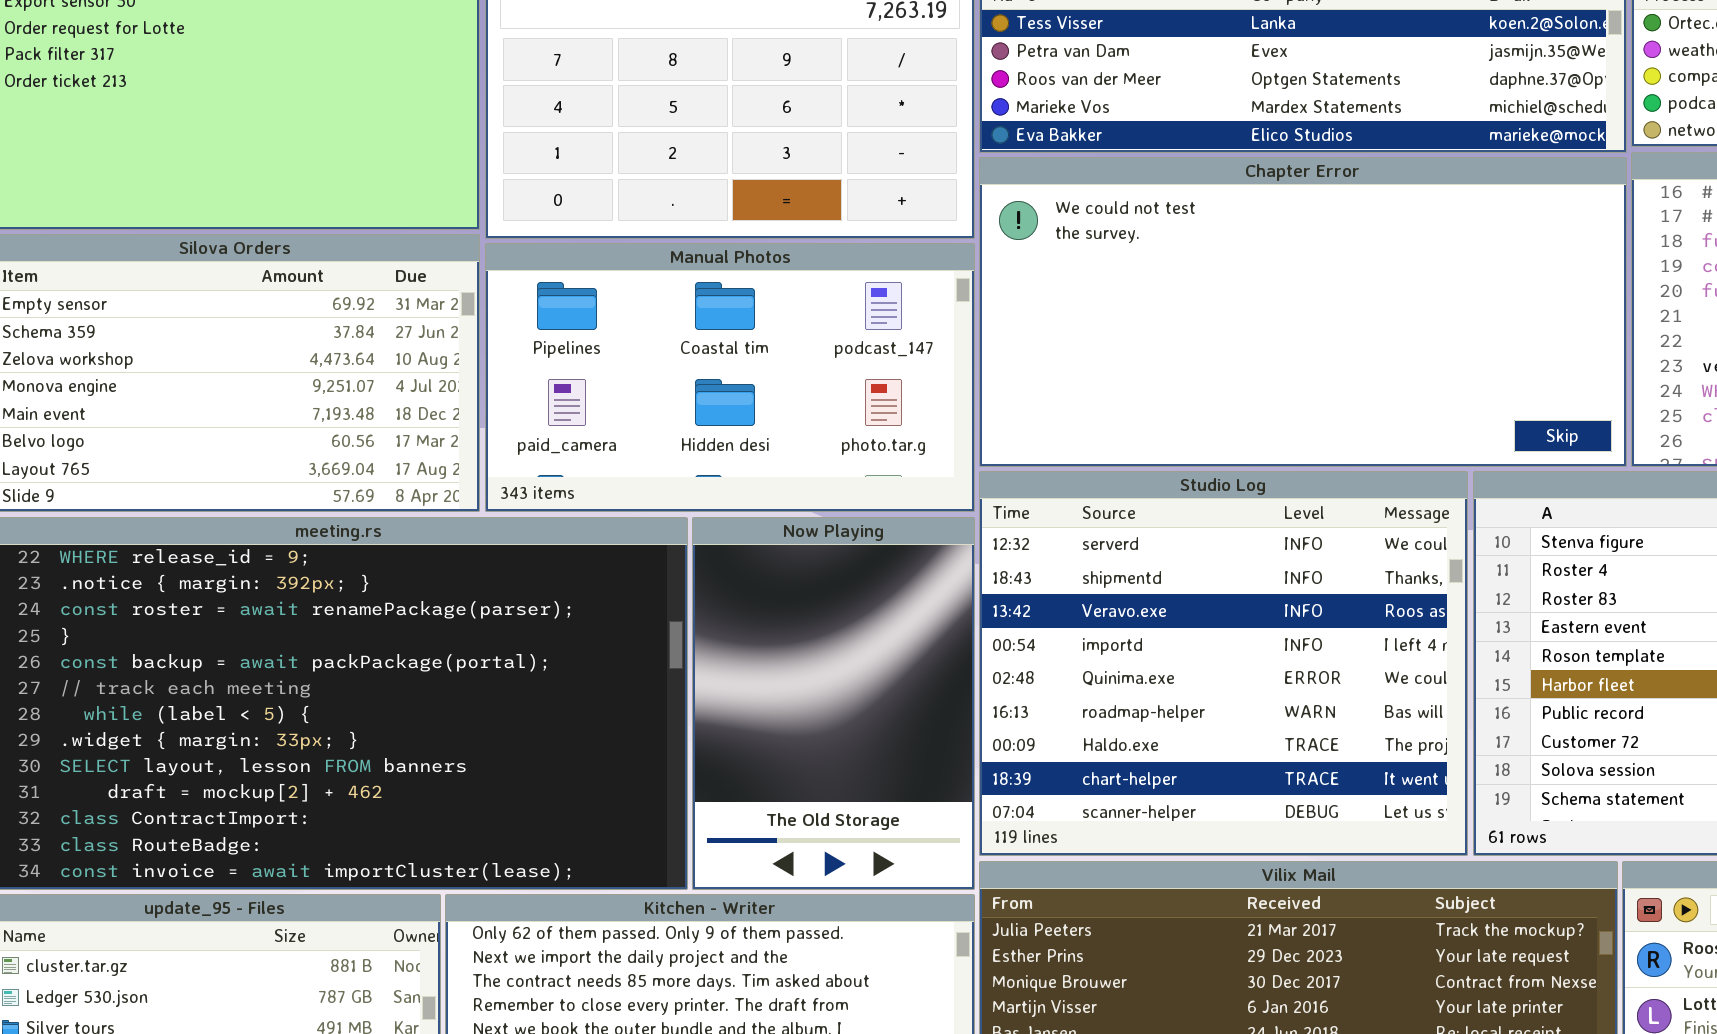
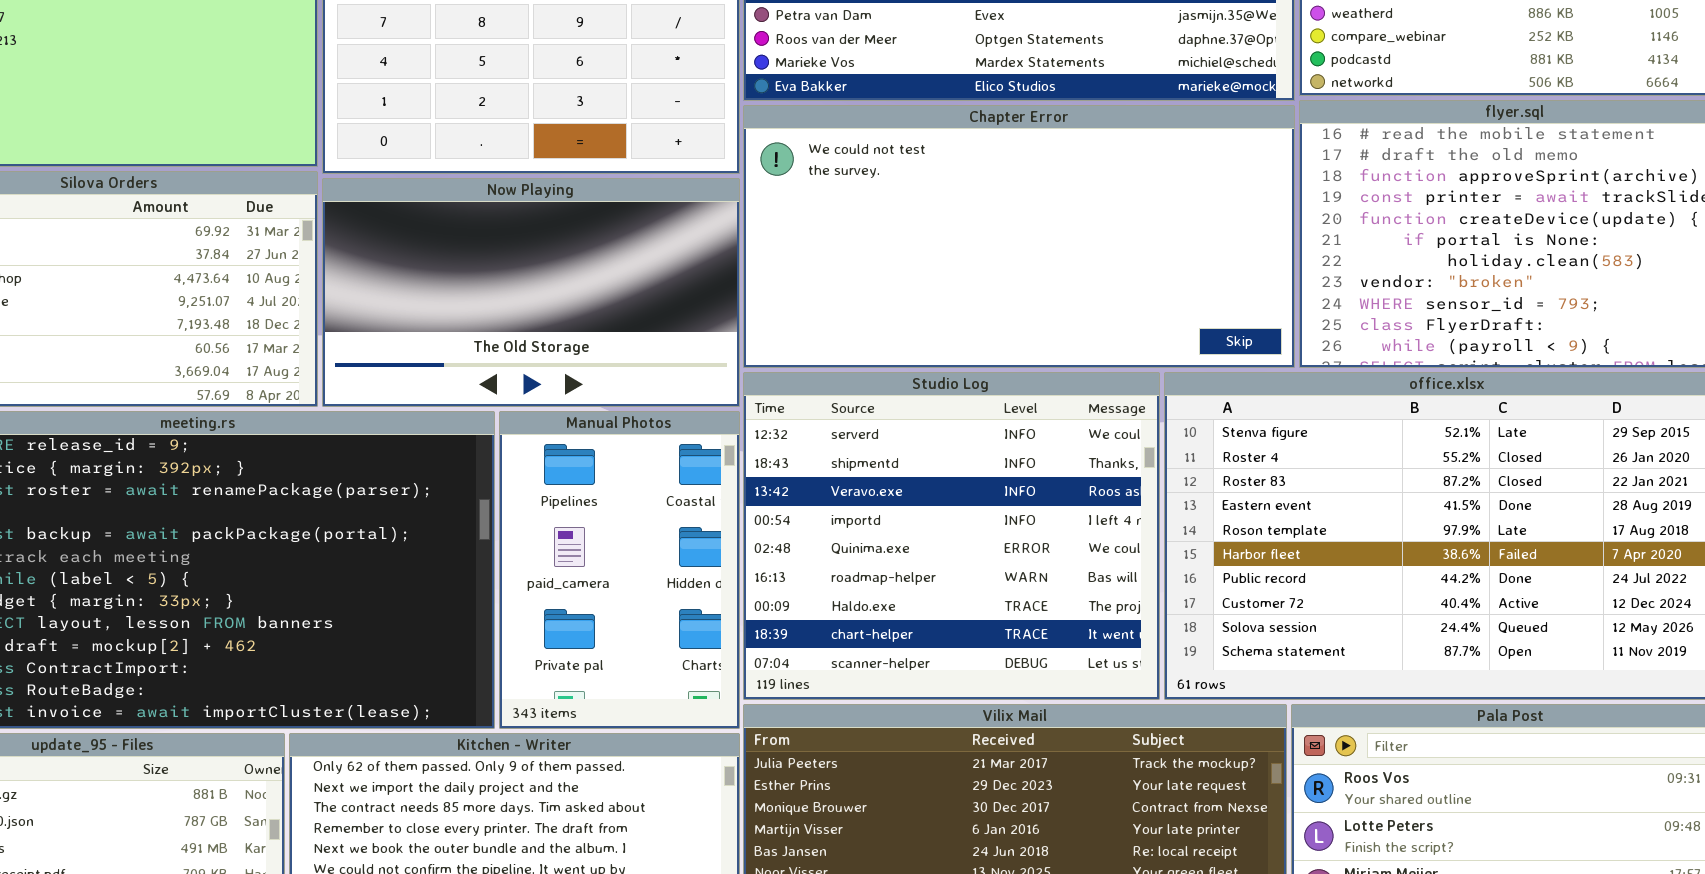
Manual Photos: [485,243,975,512] -> [499,411,740,729], moved, resized
Now Playing: [692,517,975,890] -> [322,178,740,407], moved, resized

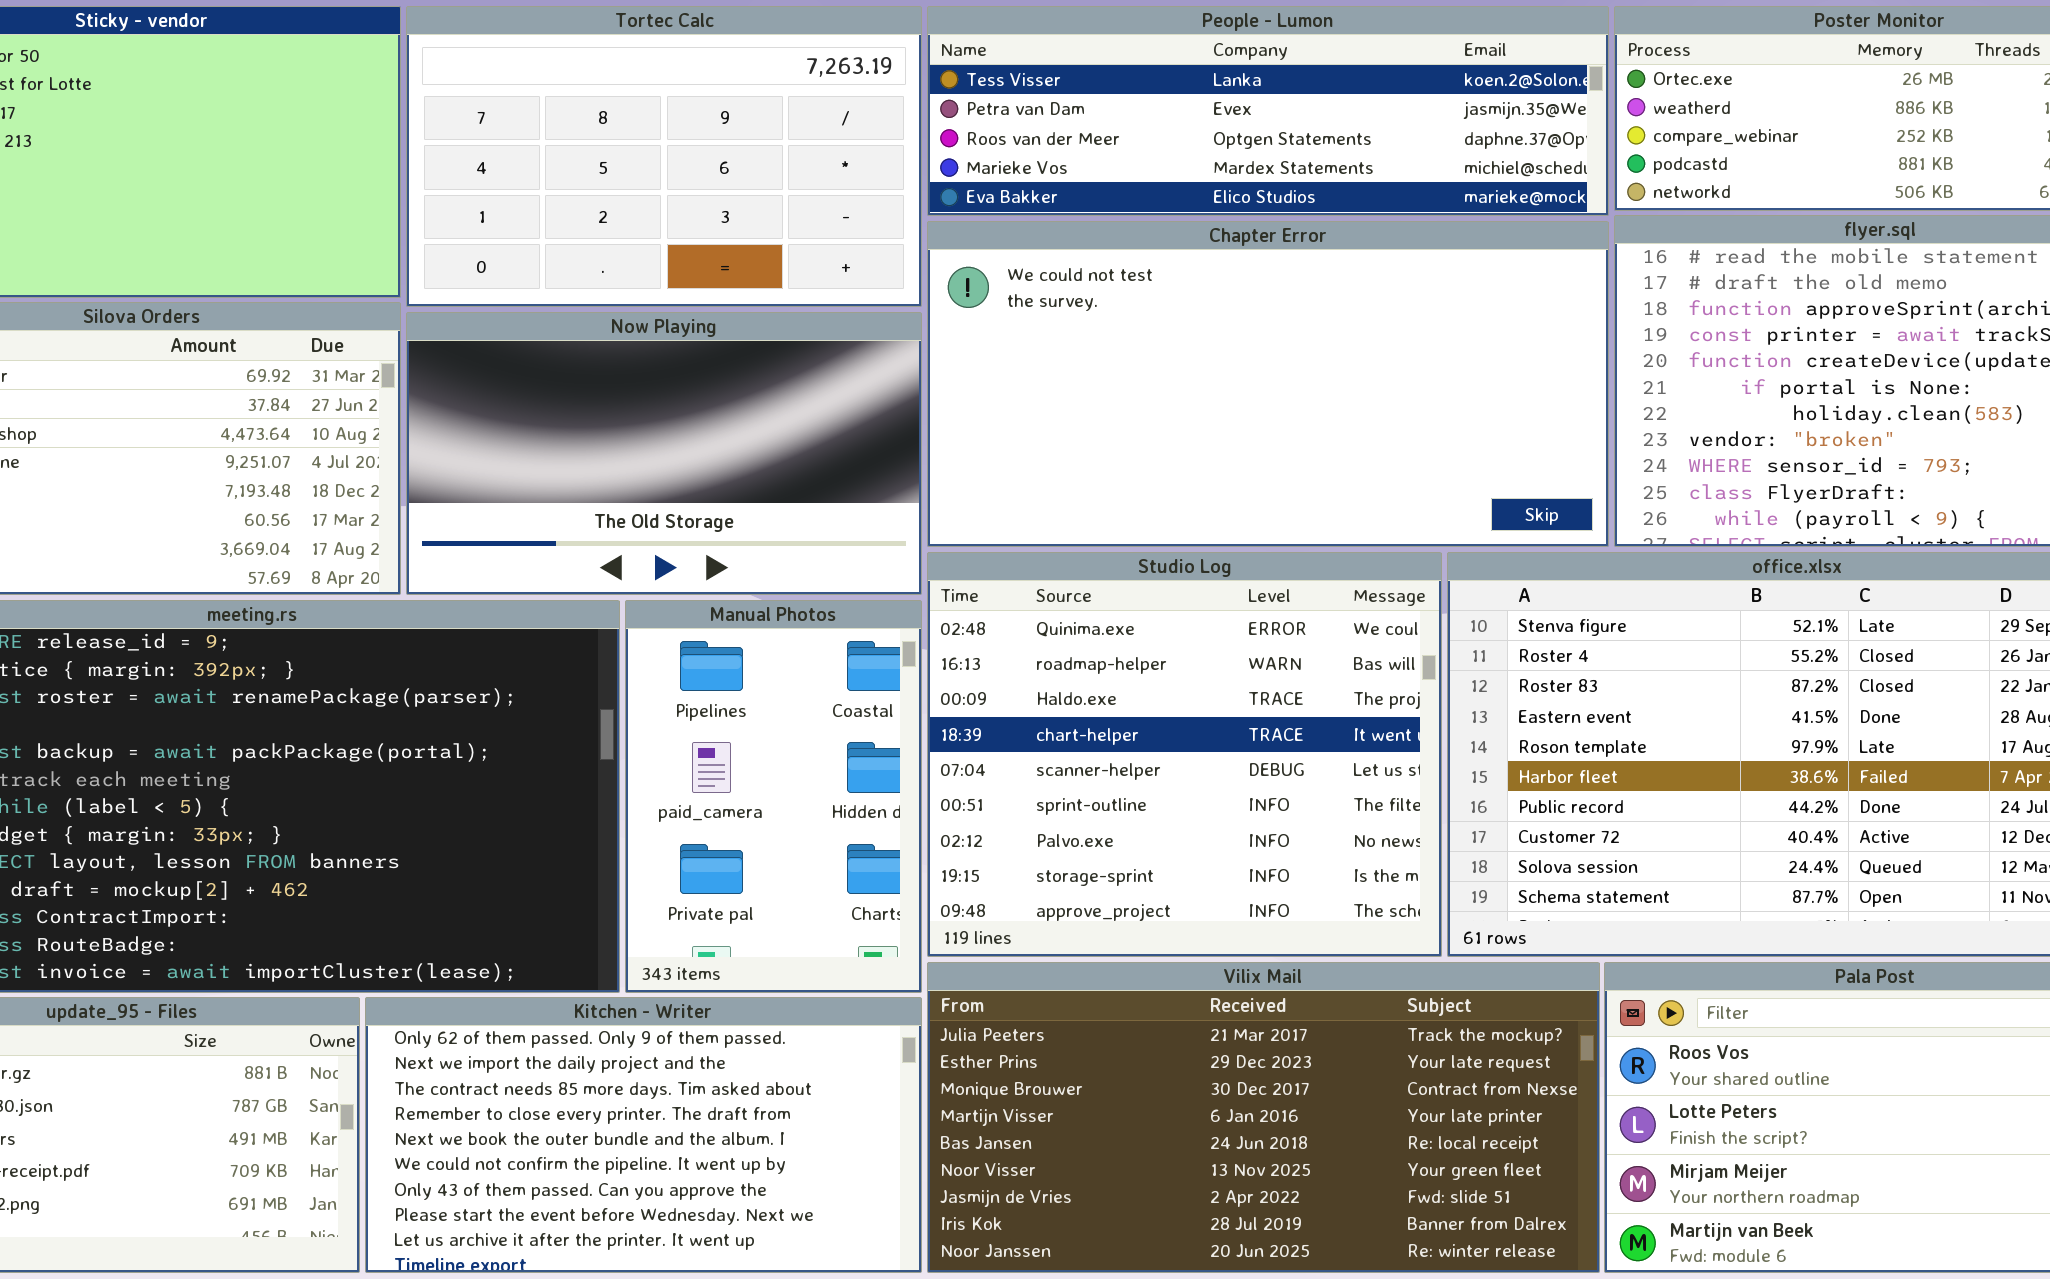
Studio Log: [743,372,1160,700] -> [927,552,1442,957], scrolled down 4 rows

